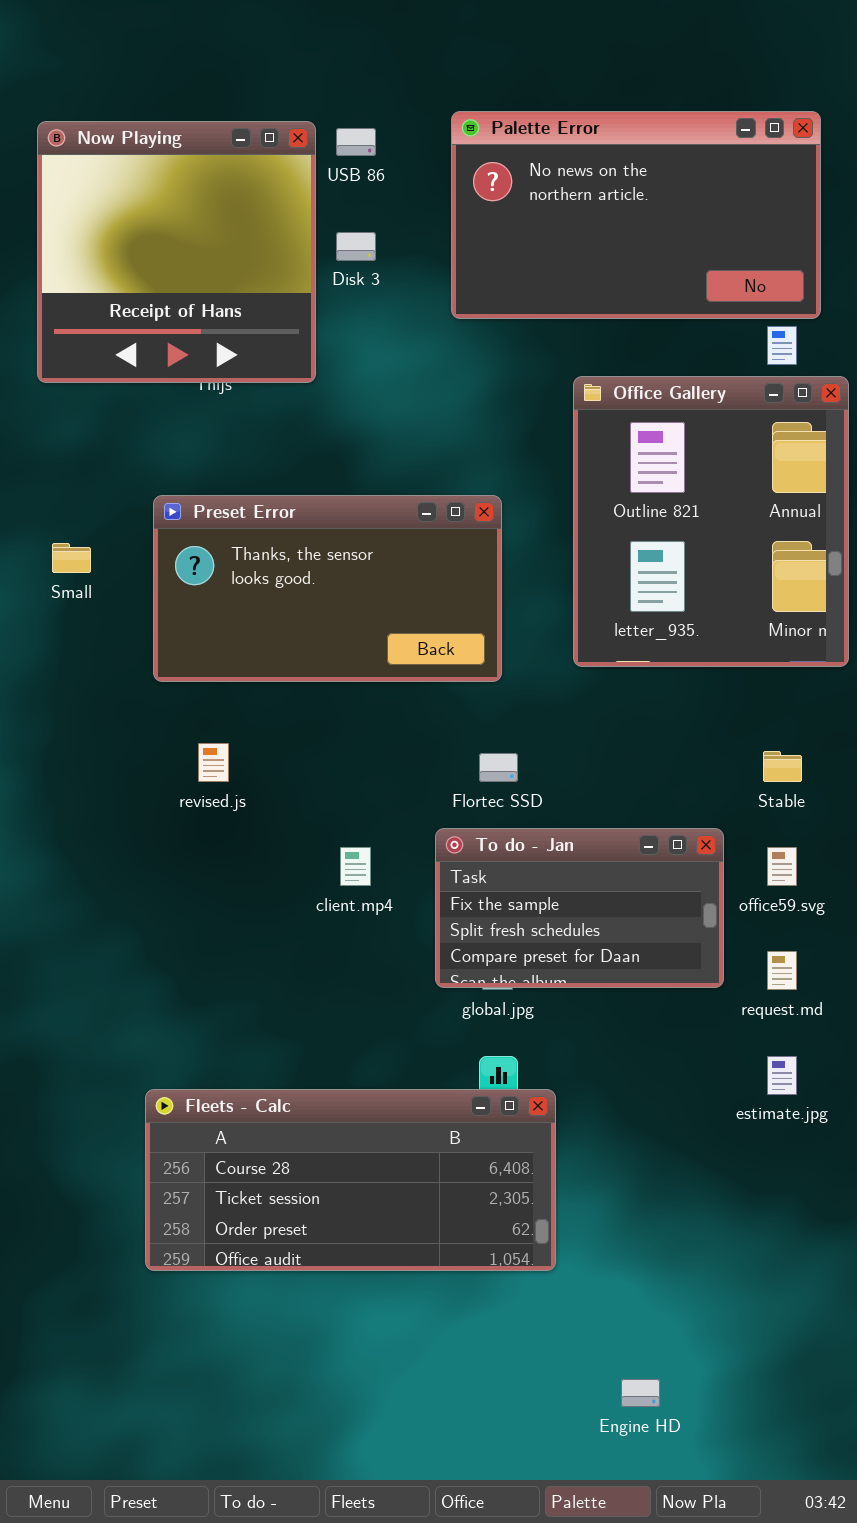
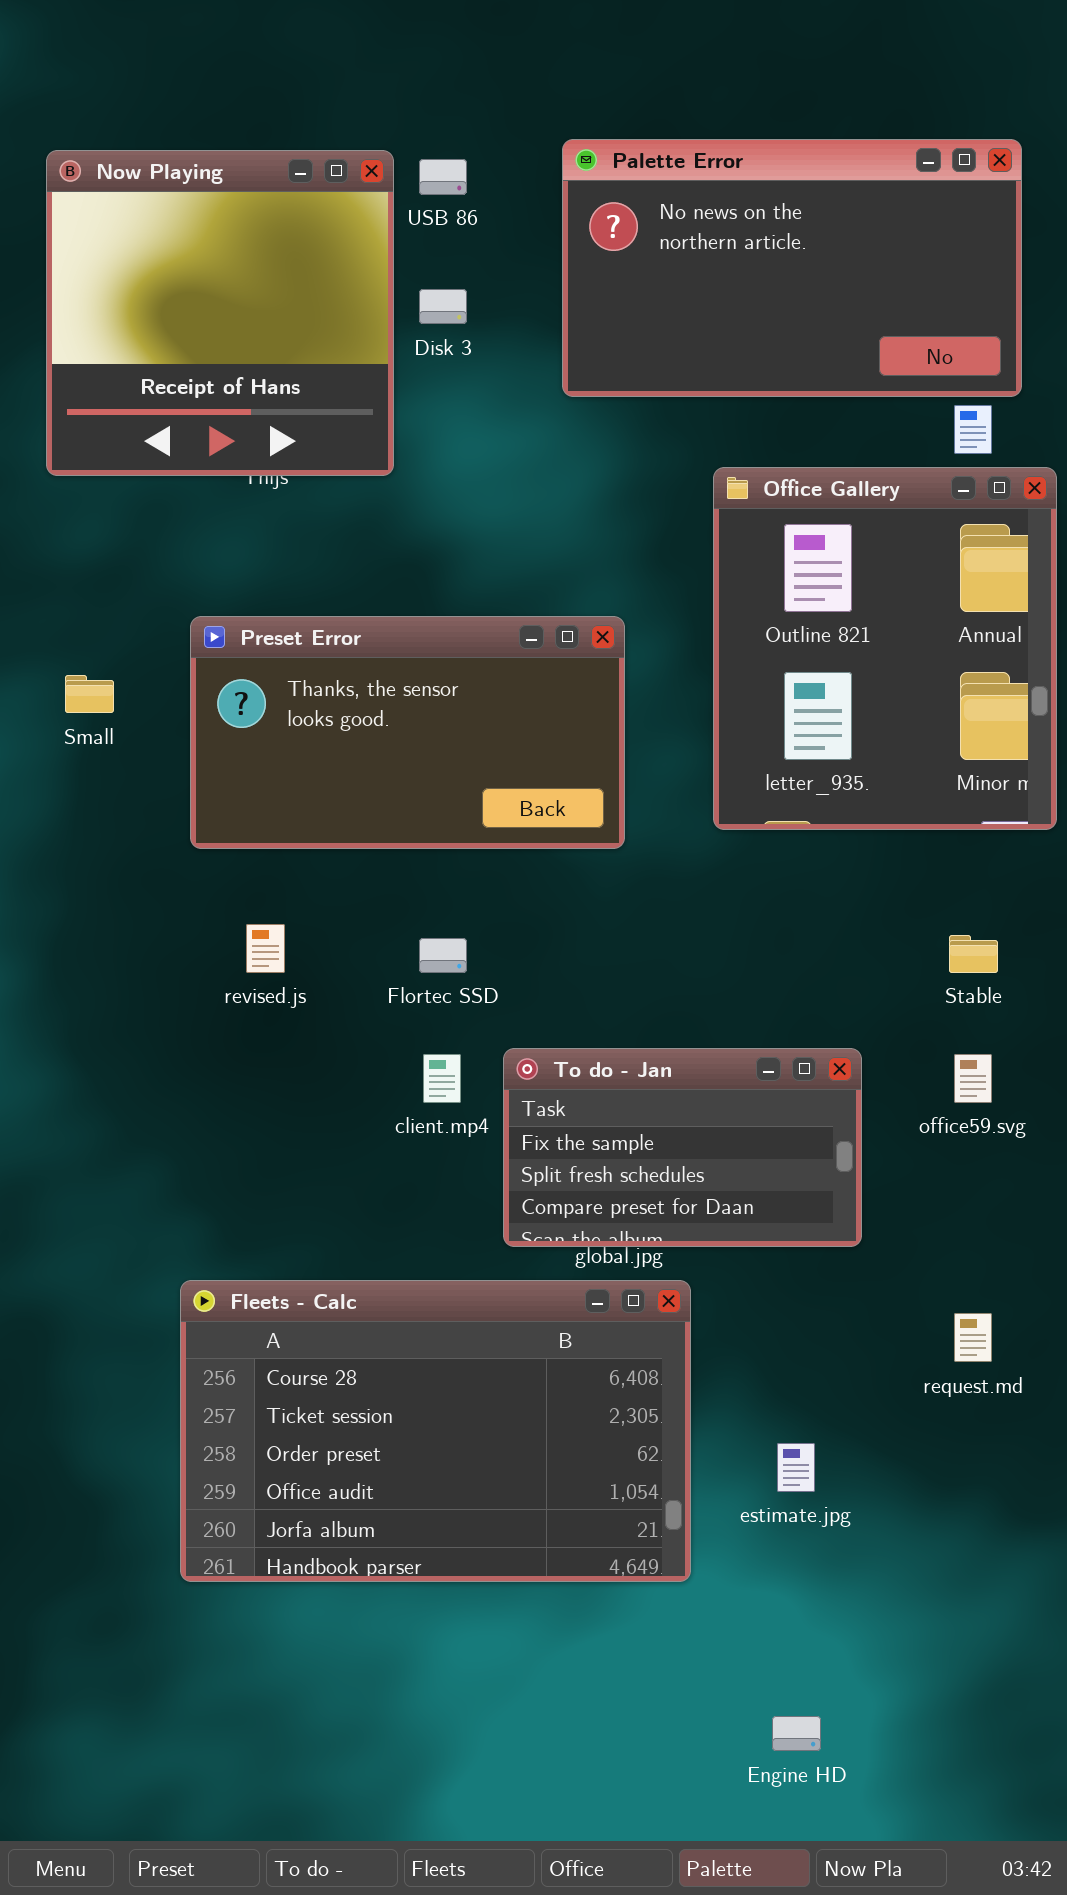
Flortec SSD: [479,753,518,782] -> [419,938,467,973], moved
To do - Jan: [435,828,724,988] -> [503,1048,862,1247], moved
request.md: [767,951,797,990] -> [954,1313,992,1362], moved
estimate.jpg: [767,1056,797,1095] -> [777,1443,815,1492], moved
Fleets - Calc: [145,1089,556,1271] -> [180,1280,691,1582], resized

